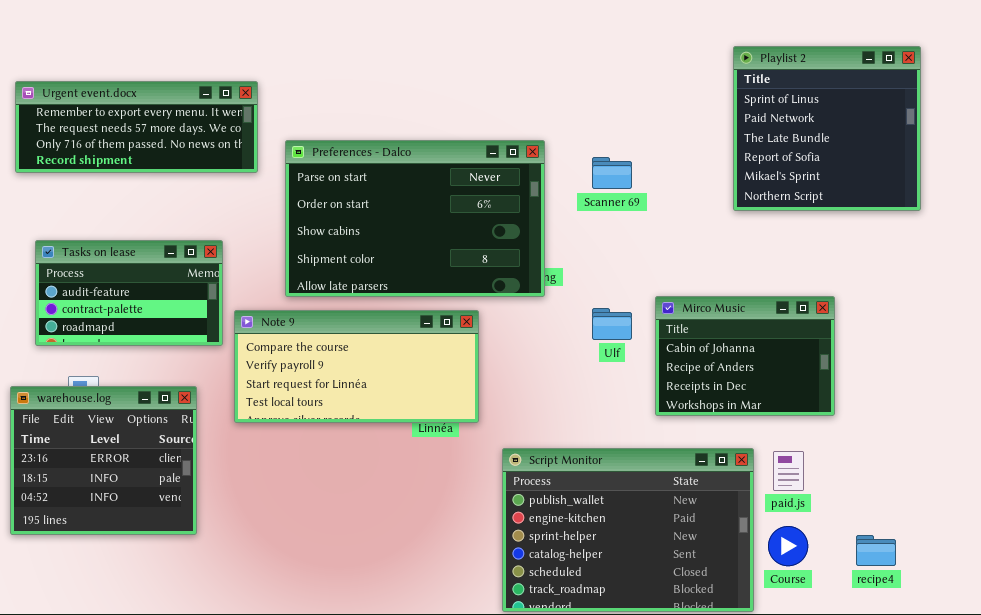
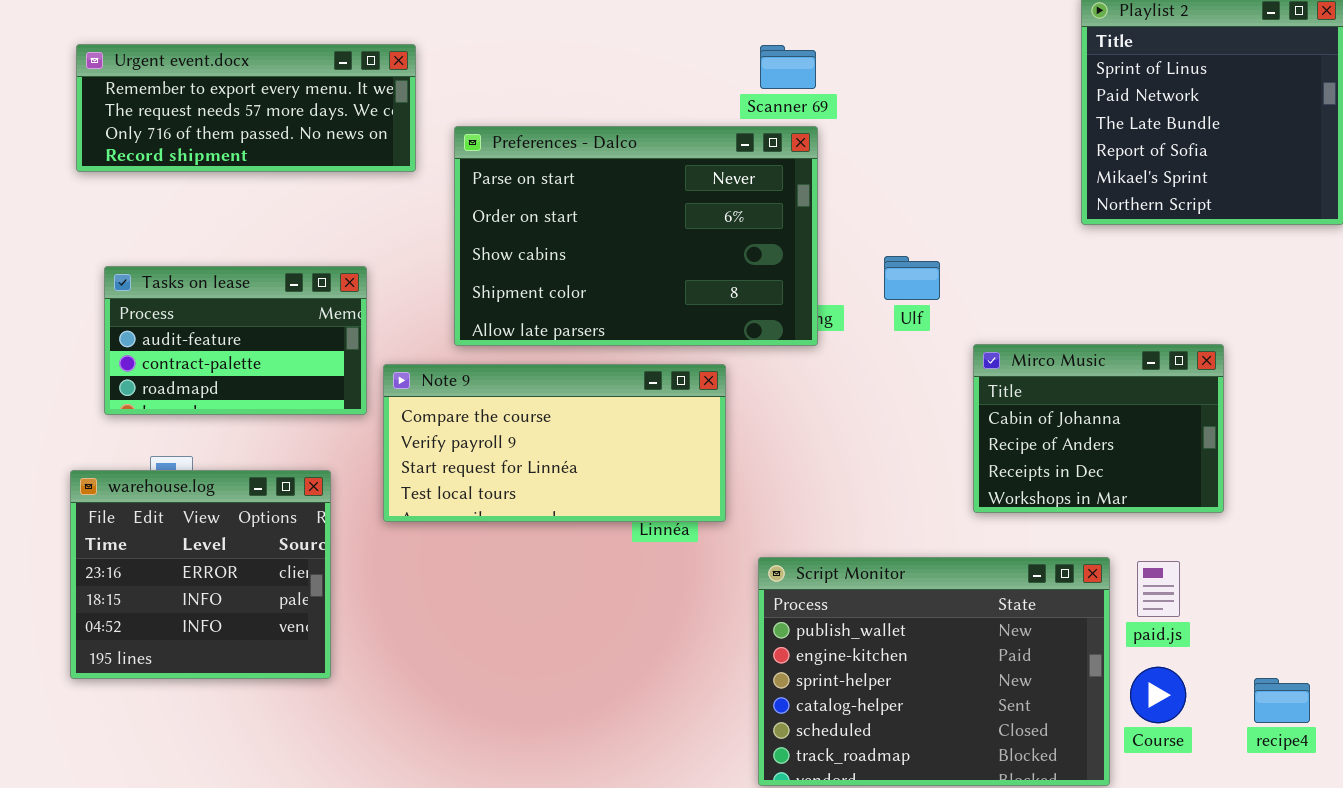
Scanner 69: [592,157,632,189] -> [760,45,816,89], moved
Ulf: [592,308,632,340] -> [884,256,940,300], moved

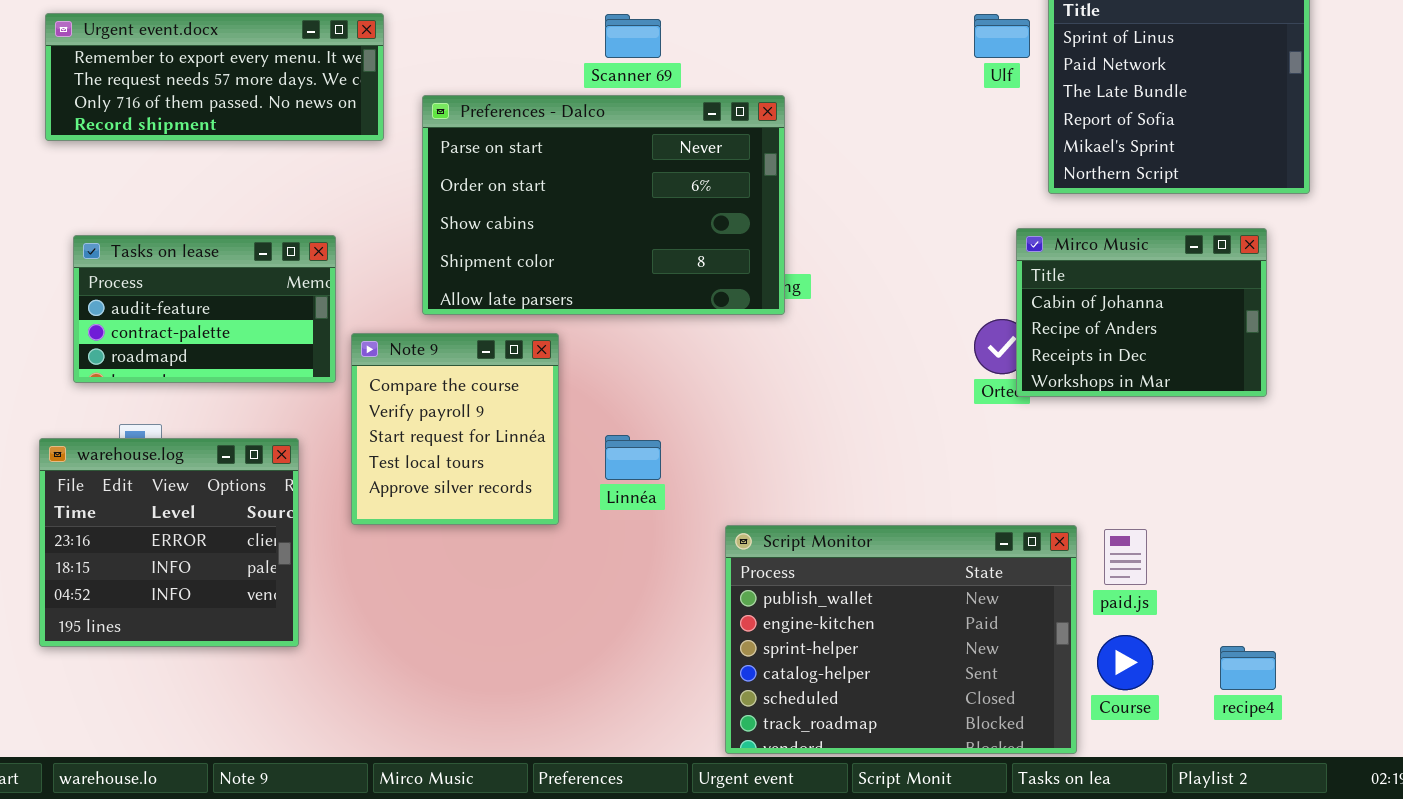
Scanner 69: [760,45,816,89] -> [605,14,661,58], moved
Ulf: [884,256,940,300] -> [974,14,1030,58], moved
Mirco Music: [973,344,1224,513] -> [1016,228,1267,397], moved
Note 9: [383,364,726,522] -> [351,333,559,525], resized

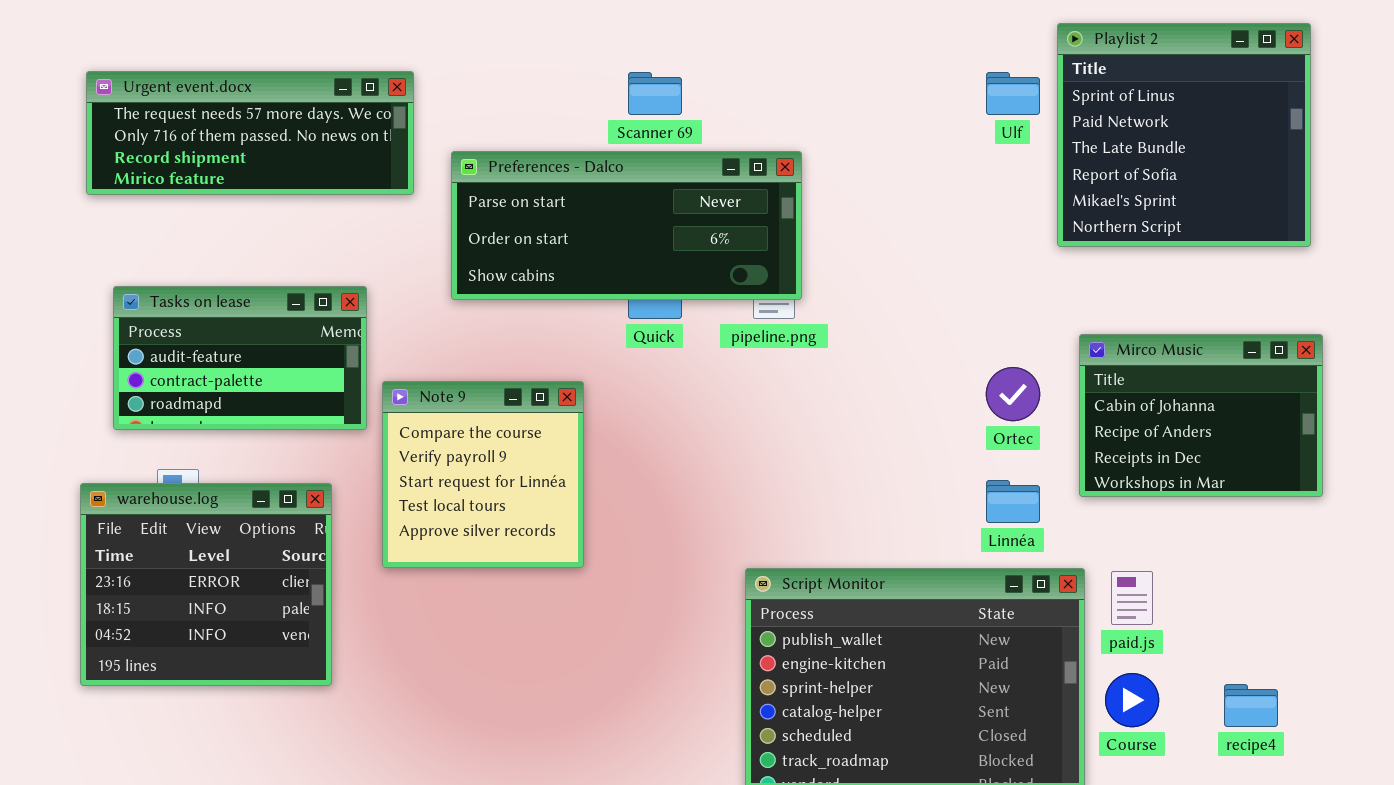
Urgent event.docx: [45,13,384,141] -> [86,71,414,195], scrolled down 1 row
Preferences - Dalco: [422,95,785,315] -> [451,151,802,300], resized
Mirco Music: [1016,228,1267,397] -> [1079,334,1323,497], moved
Linnéa: [605,435,661,480] -> [986,480,1040,523], moved

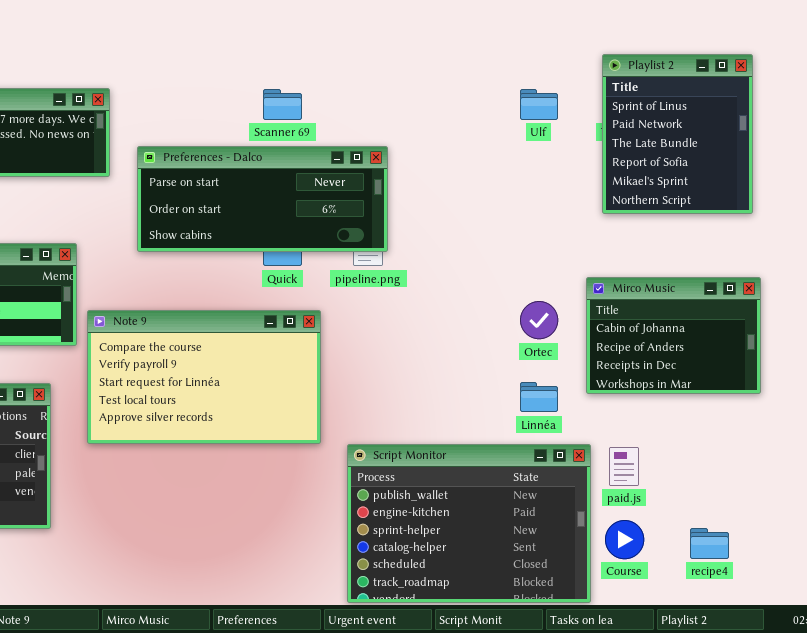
Playlist 2: [1057,23,1311,247] -> [602,54,753,214], resized
Note 9: [382,381,584,568] -> [87,310,321,444], resized

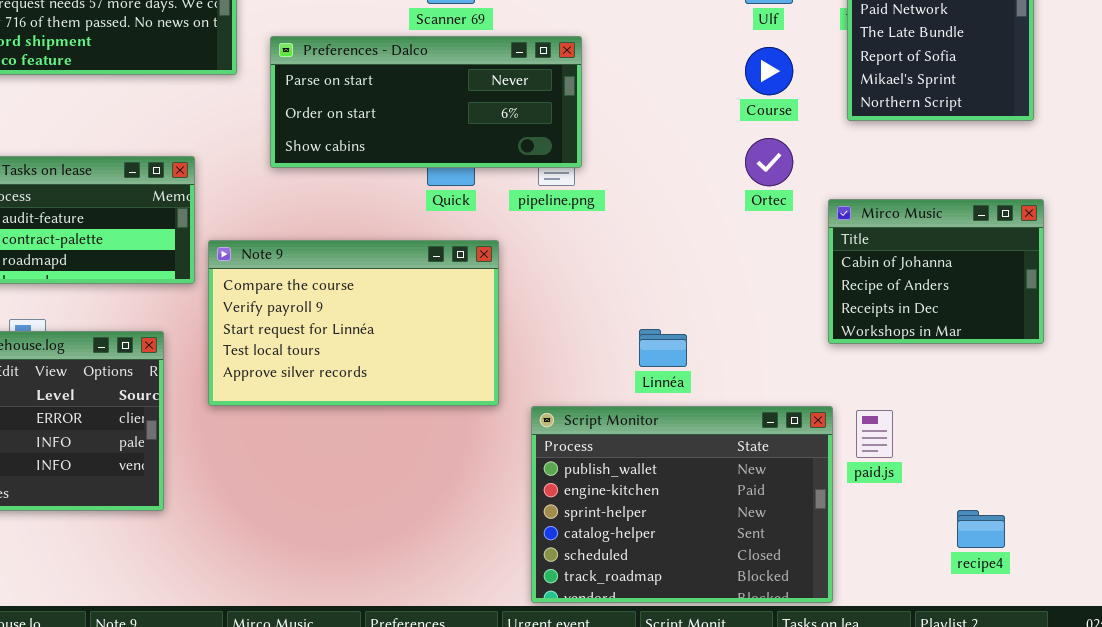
Ortec: [520,301,558,339] -> [745,138,793,186], moved
Linnéa: [520,382,558,412] -> [639,329,687,367], moved
Course: [605,520,644,559] -> [745,47,793,95], moved

